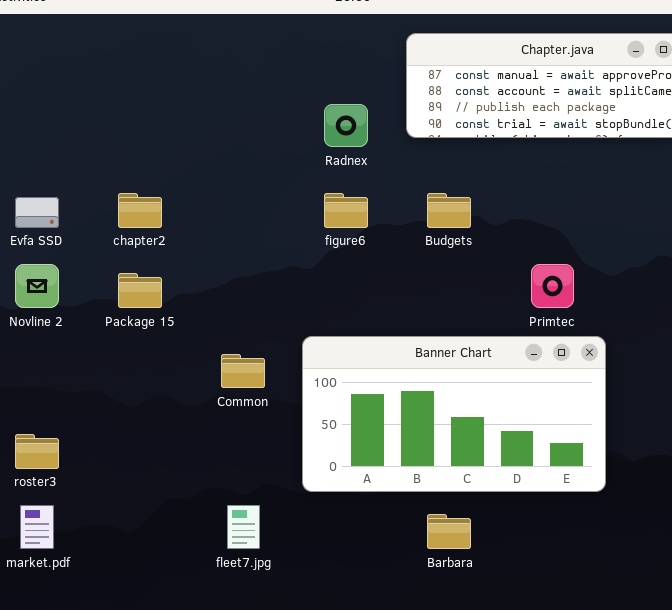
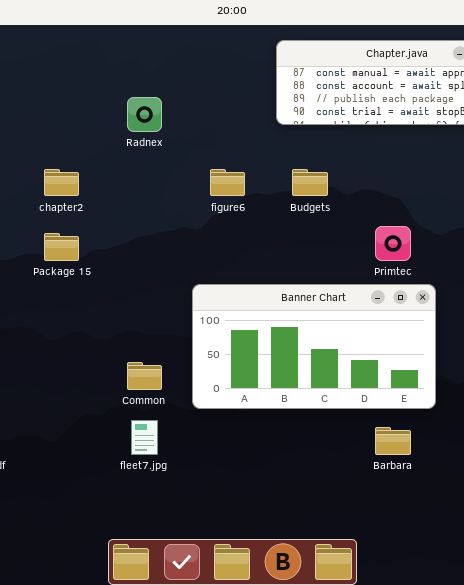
Radnex: [324,104,368,147] -> [127,97,162,132], moved
Common: [221,354,265,388] -> [127,362,162,390], moved
Barbara: [427,514,471,549] -> [375,427,411,455], moved

